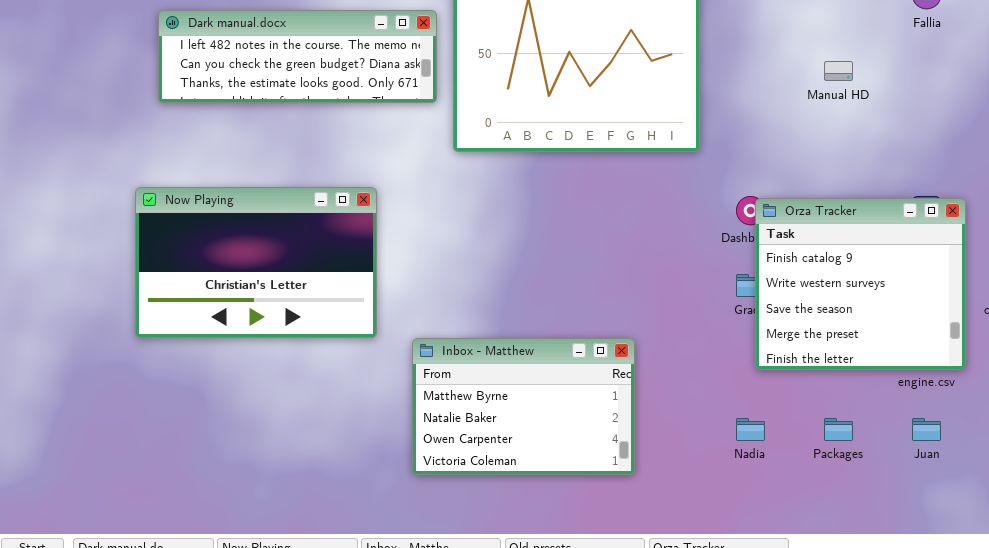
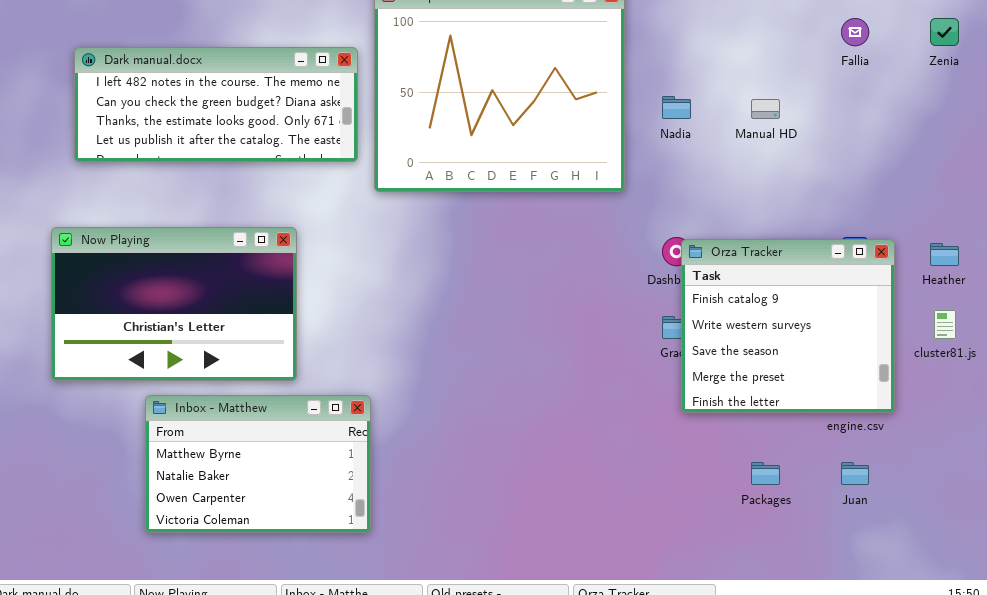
Dark manual.docx: [158,10,437,103] -> [74,47,358,162], resized
Inbox - Matthew: [412,338,635,475] -> [145,395,371,533], moved
Nadia: [736,418,765,441] -> [662,96,691,119], moved

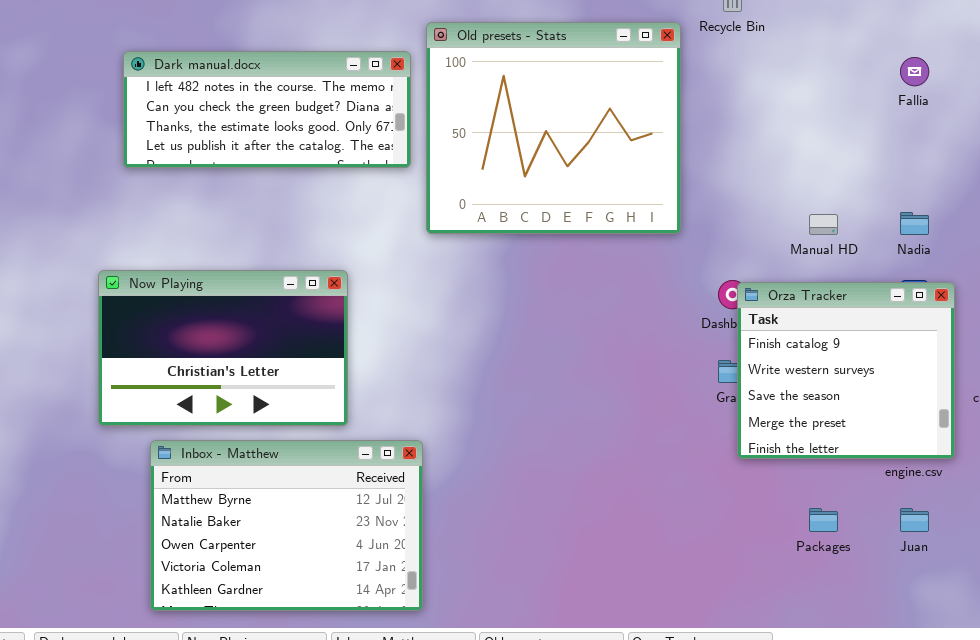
Dark manual.docx: [74,47,358,162] -> [123,51,411,168], moved
Nadia: [662,96,691,119] -> [900,212,929,235], moved
Manual HD: [751,99,780,119] -> [809,214,838,235], moved
Inbox - Matthew: [145,395,371,533] -> [150,440,423,611], resized

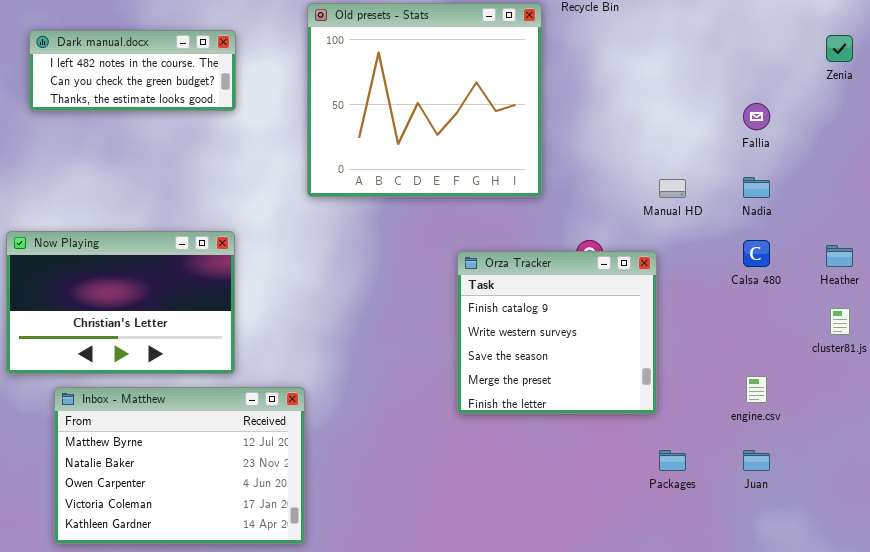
Dark manual.docx: [123,51,411,168] -> [29,30,236,111], resized
Fallia: [900,57,929,86] -> [743,103,770,130], moved
Orza Tracker: [737,282,955,459] -> [457,251,657,414], moved

